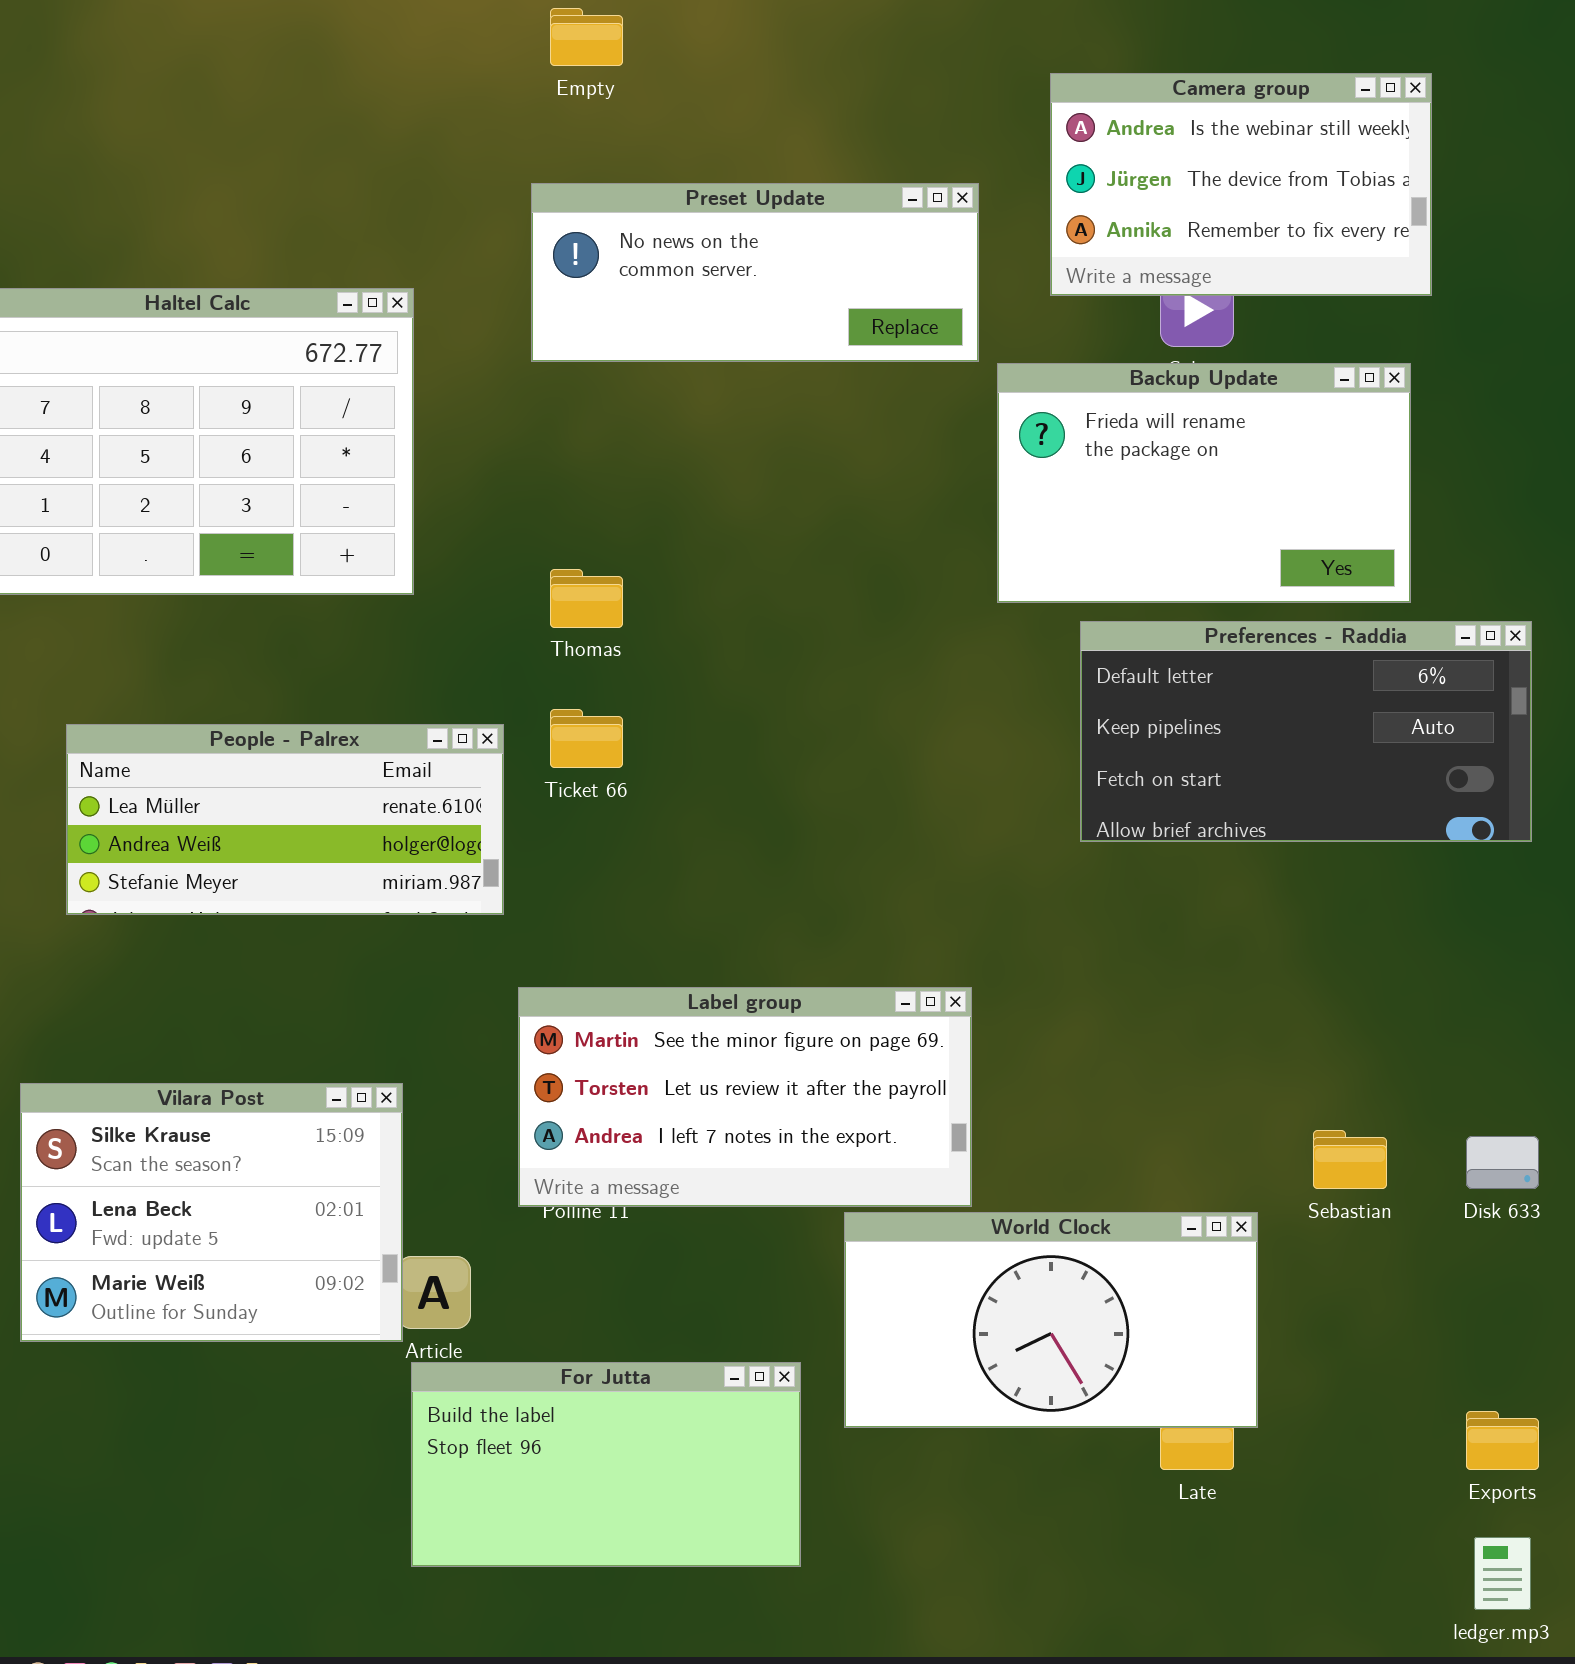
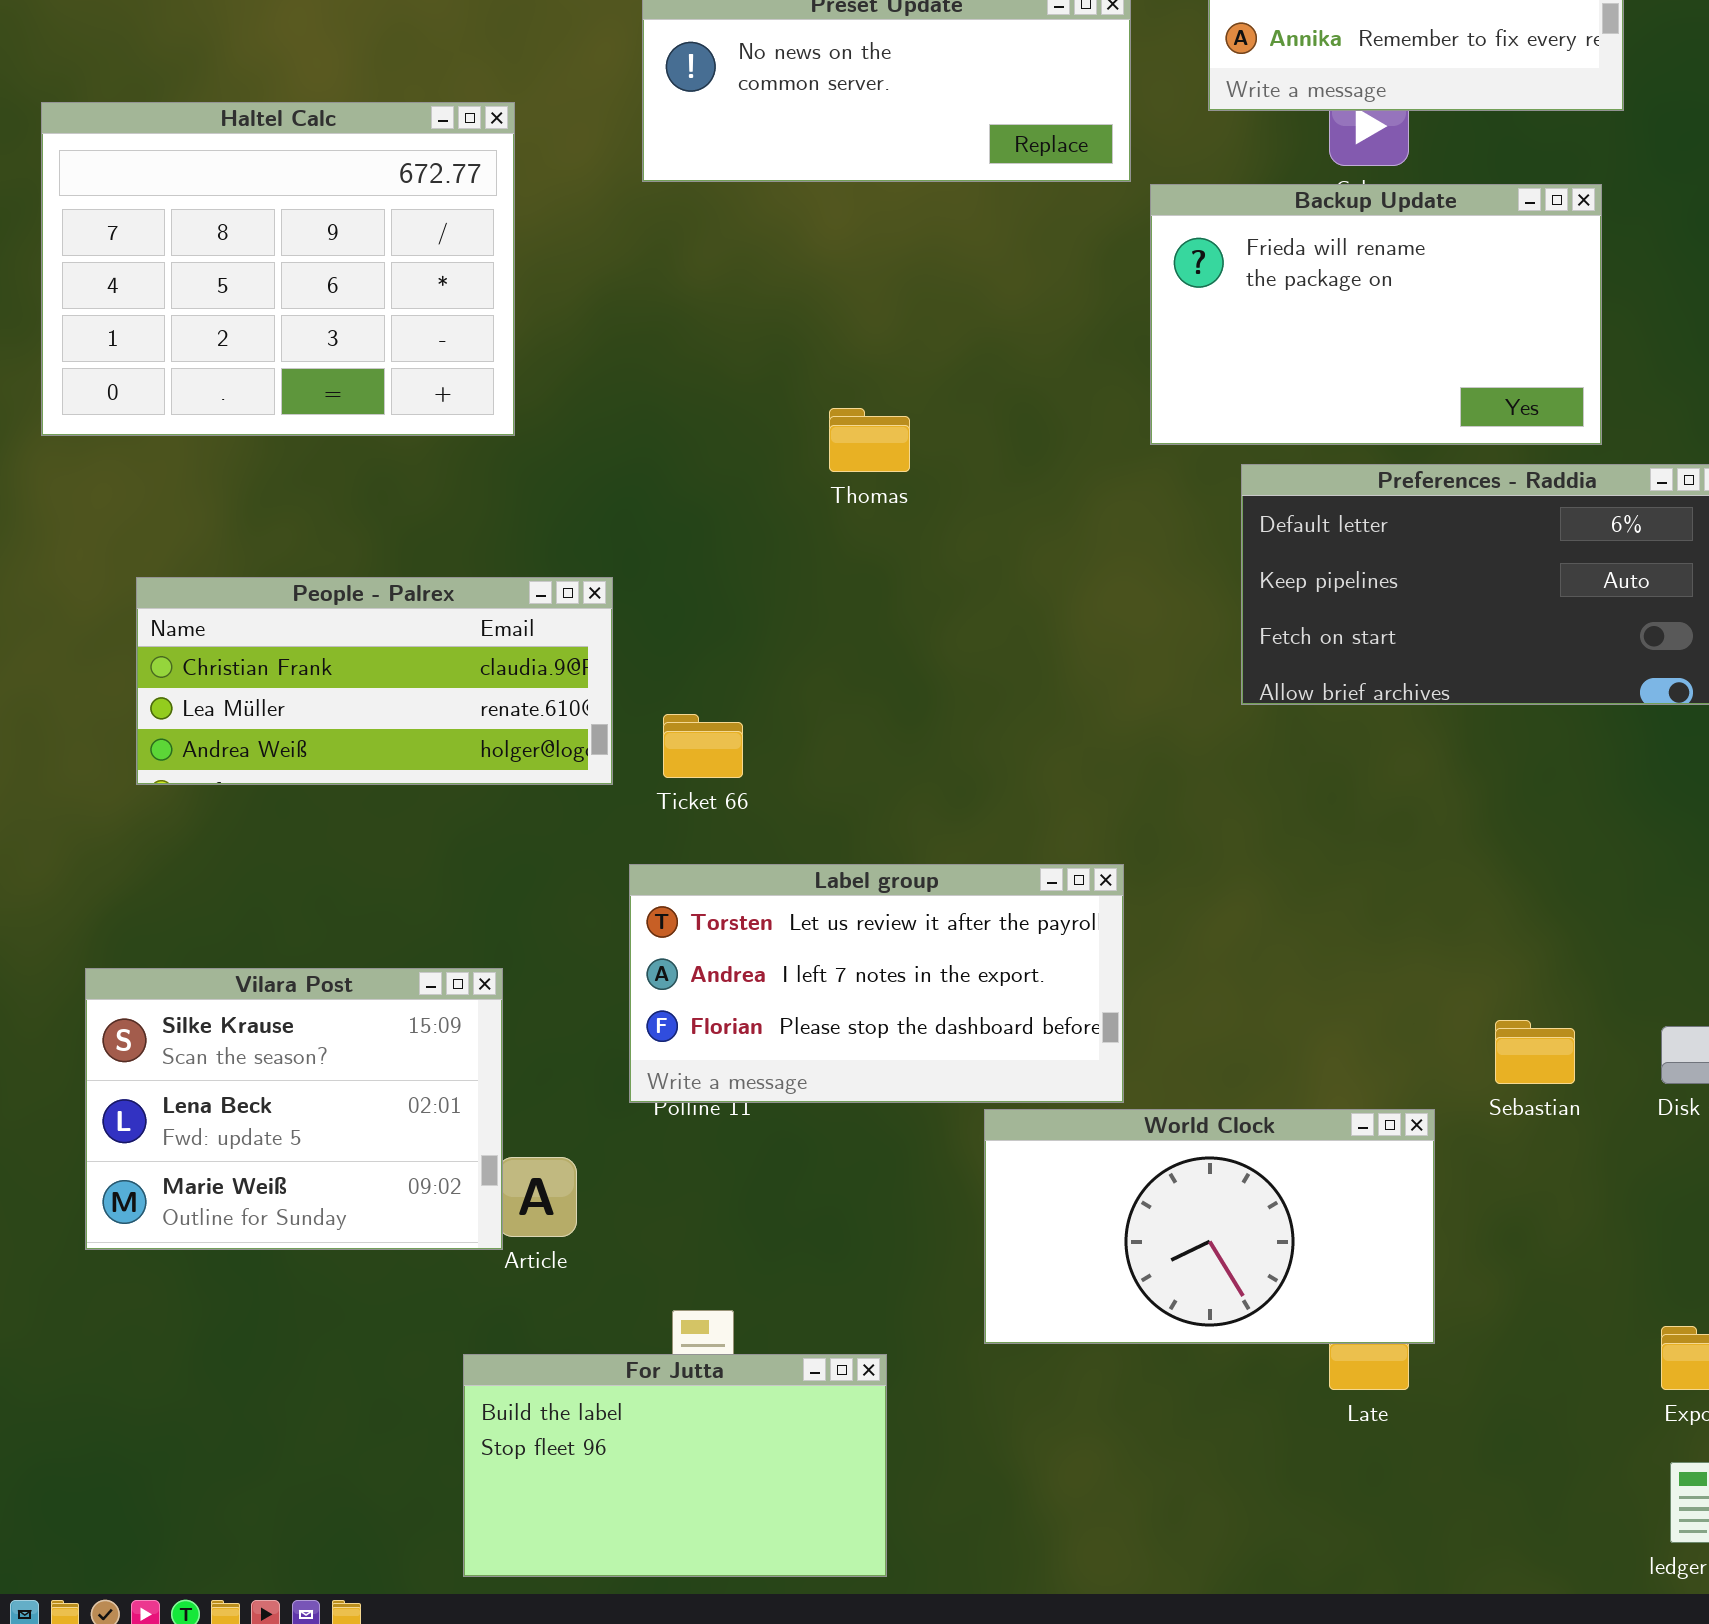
Thomas: [550,569,623,628] -> [829,408,910,472], moved
Ticket 66: [550,709,623,768] -> [663,714,743,778], moved
People - Palrex: [66,724,504,915] -> [136,577,613,785], scrolled up 1 row
Label group: [518,987,972,1207] -> [629,864,1124,1103], scrolled down 1 row
For Jutta: [411,1362,801,1567] -> [463,1354,887,1577], moved

